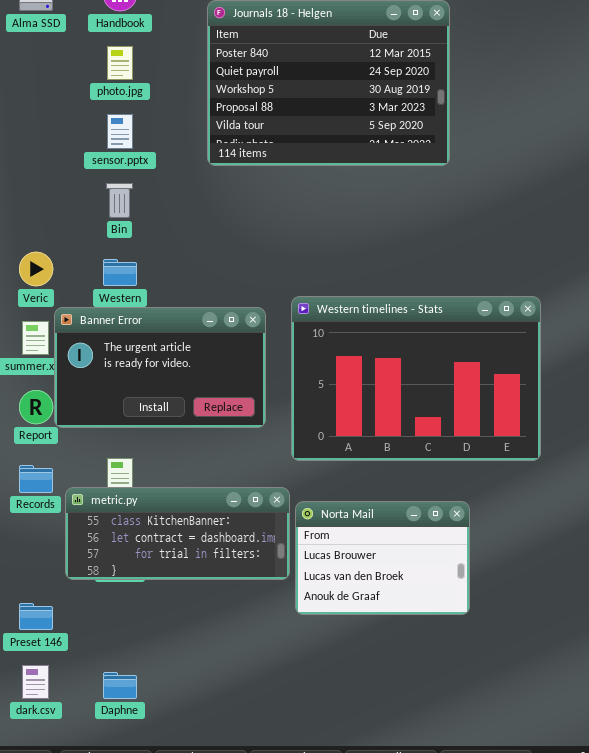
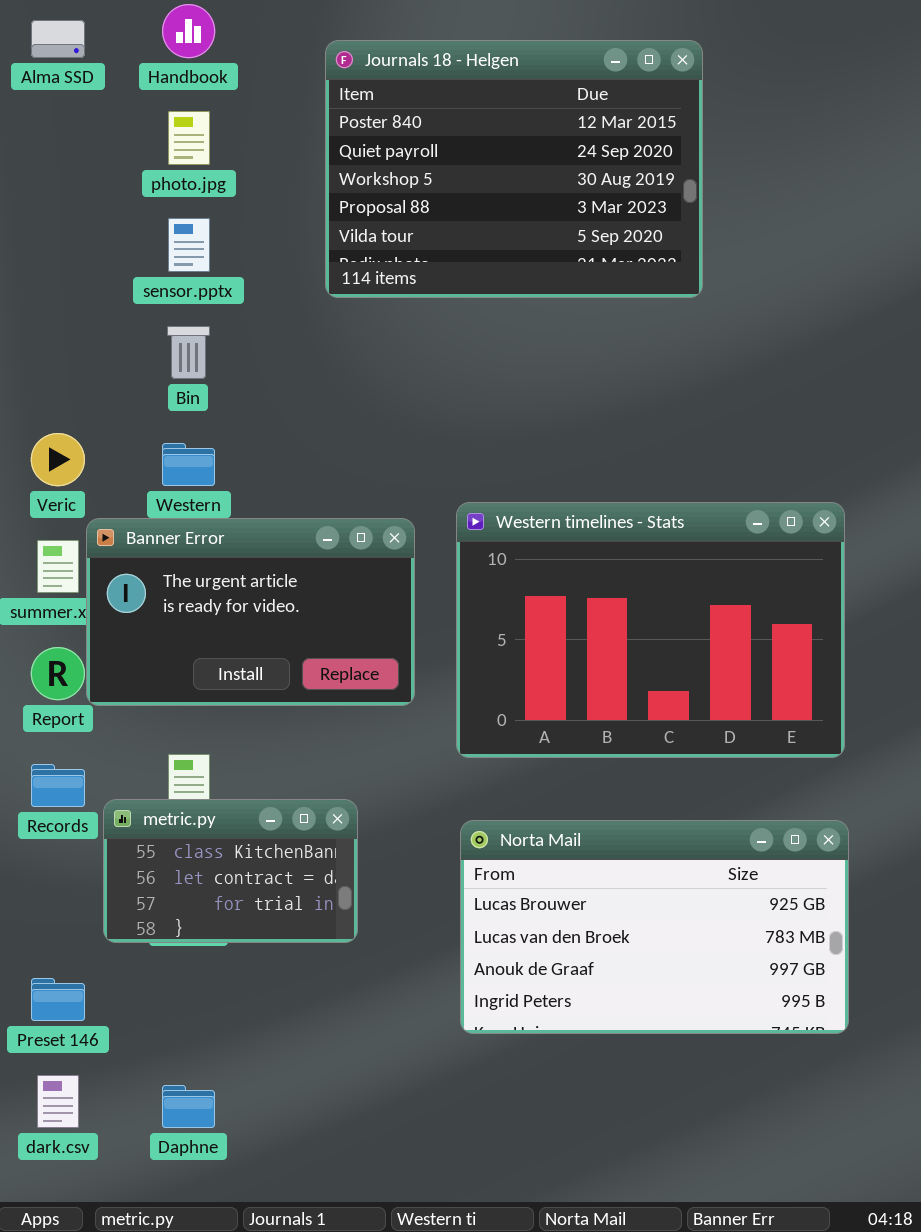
metric.py: [65,487,290,580] -> [103,799,358,943], resized
Norta Mail: [295,501,470,615] -> [460,820,849,1034], resized

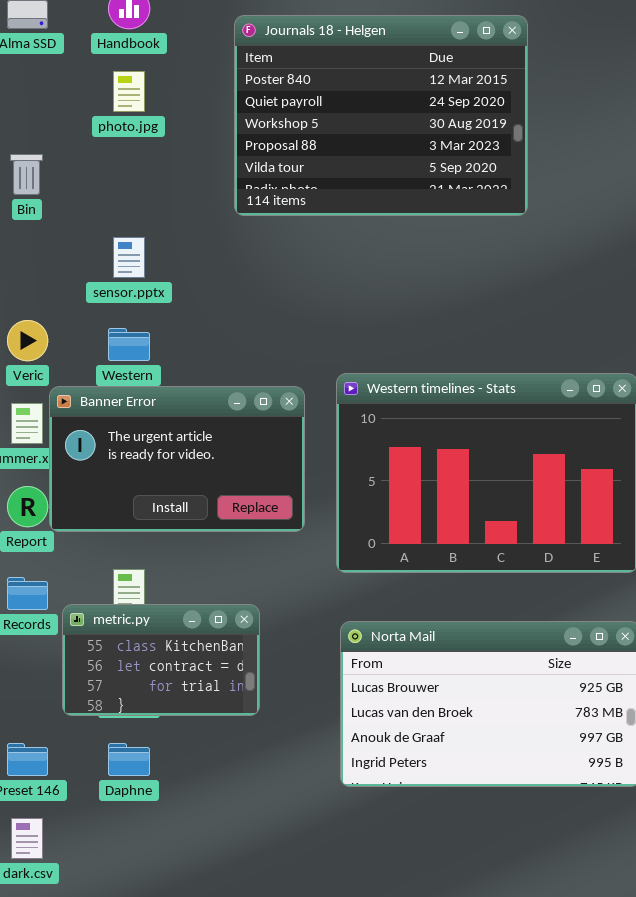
sensor.pptx: [168,218,210,272] -> [113,237,145,278], moved
Bin: [167,326,210,379] -> [10,154,43,195], moved
Daphne: [162,1085,215,1128] -> [108,743,150,776], moved

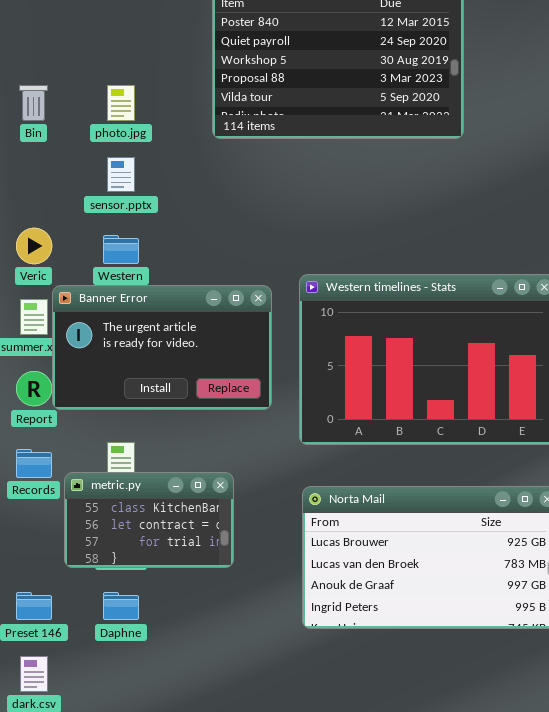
photo.jpg: [113,71,145,112] -> [107,85,135,121], moved

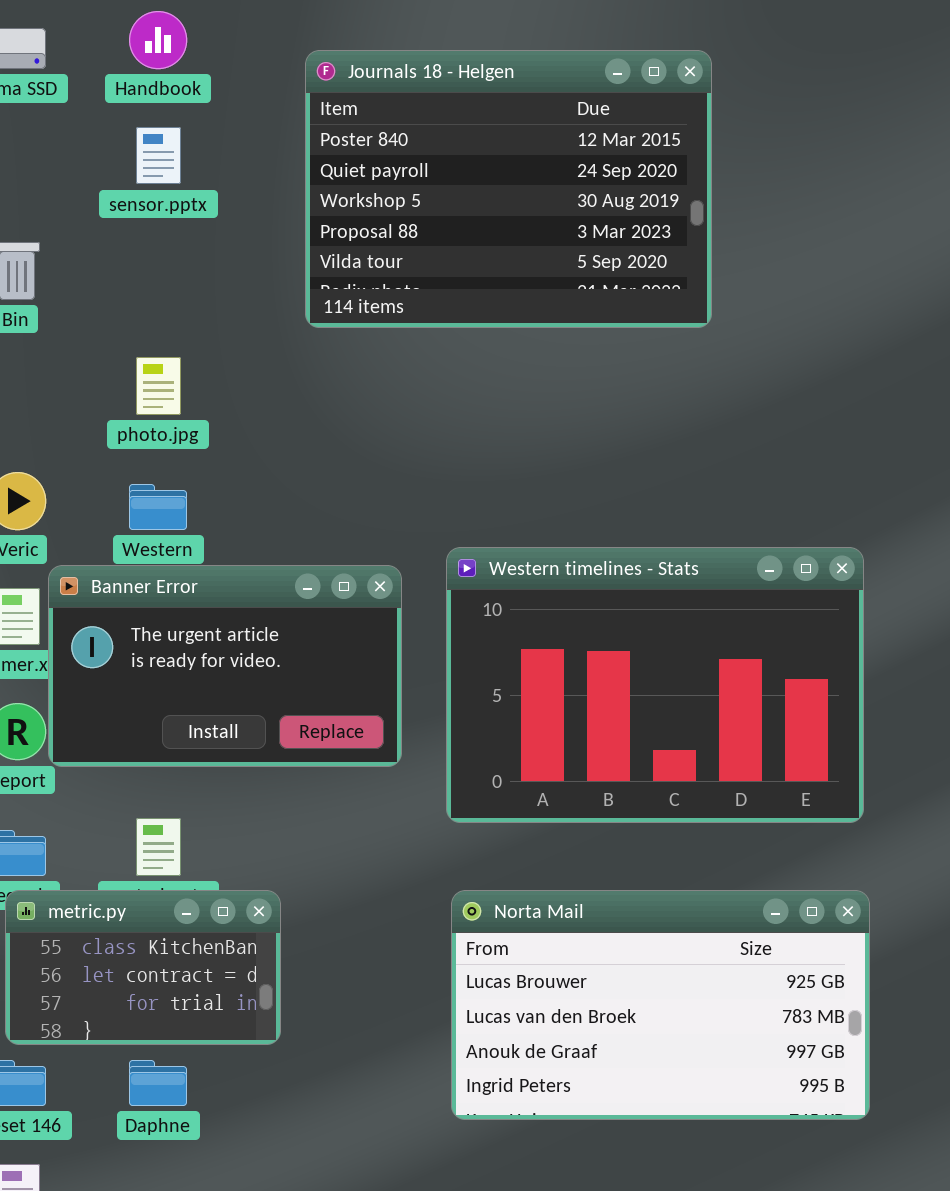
photo.jpg: [107,85,135,121] -> [136,357,181,415], moved
sensor.pptx: [107,157,135,192] -> [136,127,181,184], moved
metric.py: [64,472,234,568] -> [5,890,281,1045], moved

